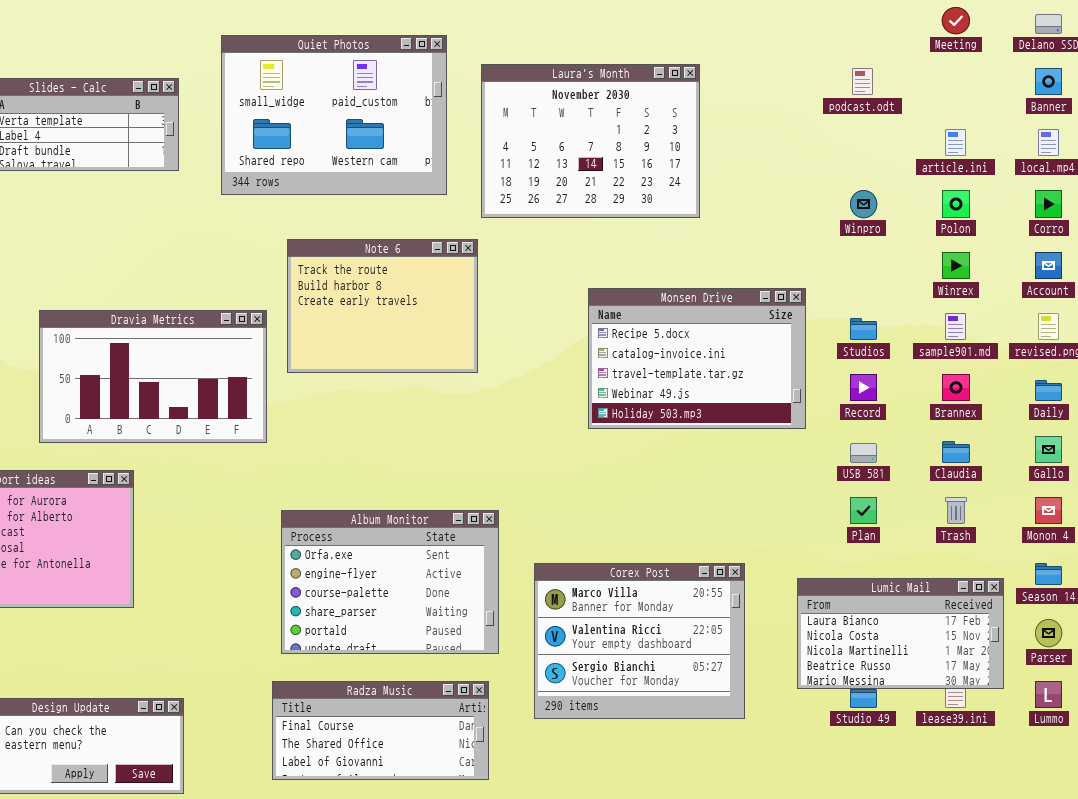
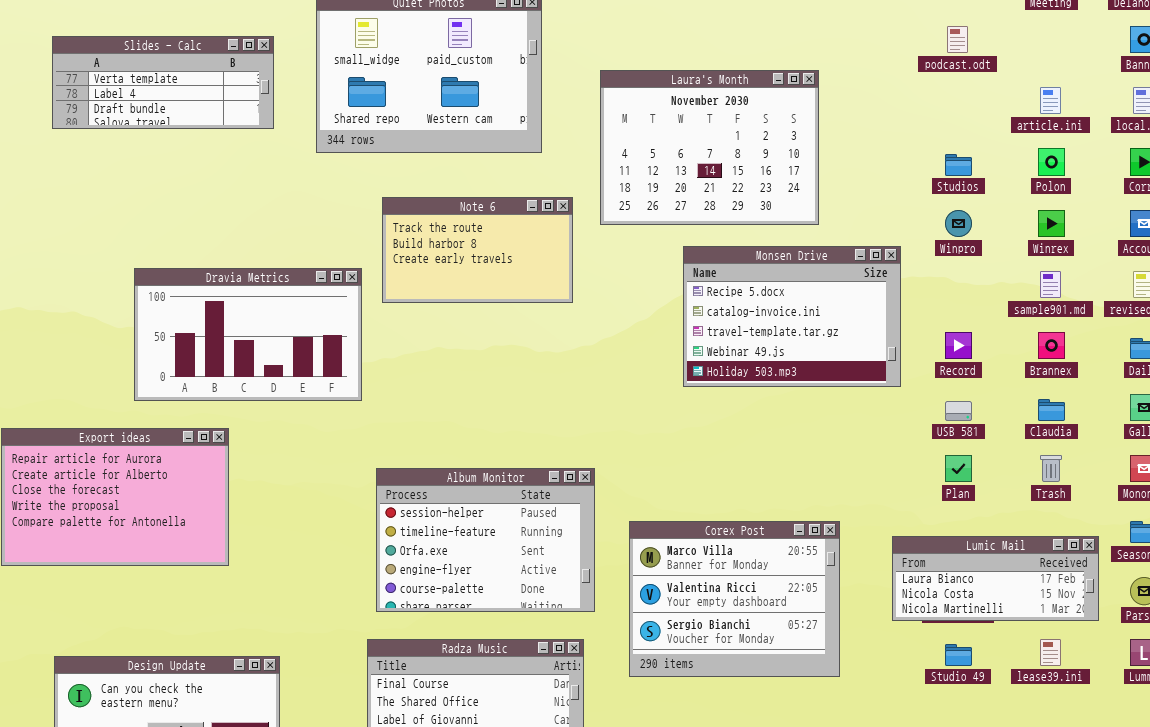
Laura's Month: [481,64,700,218] -> [600,70,819,225], moved
Winpro: [850,190,877,218] -> [945,210,972,237], moved
Note 6: [287,239,478,373] -> [382,197,573,303], resized
Studios: [850,318,877,340] -> [945,154,972,176], moved
Album Monitor: [281,510,499,654] -> [376,468,595,612], scrolled up 2 rows
Lumic Mail: [797,578,1004,689] -> [892,536,1099,621], resized

